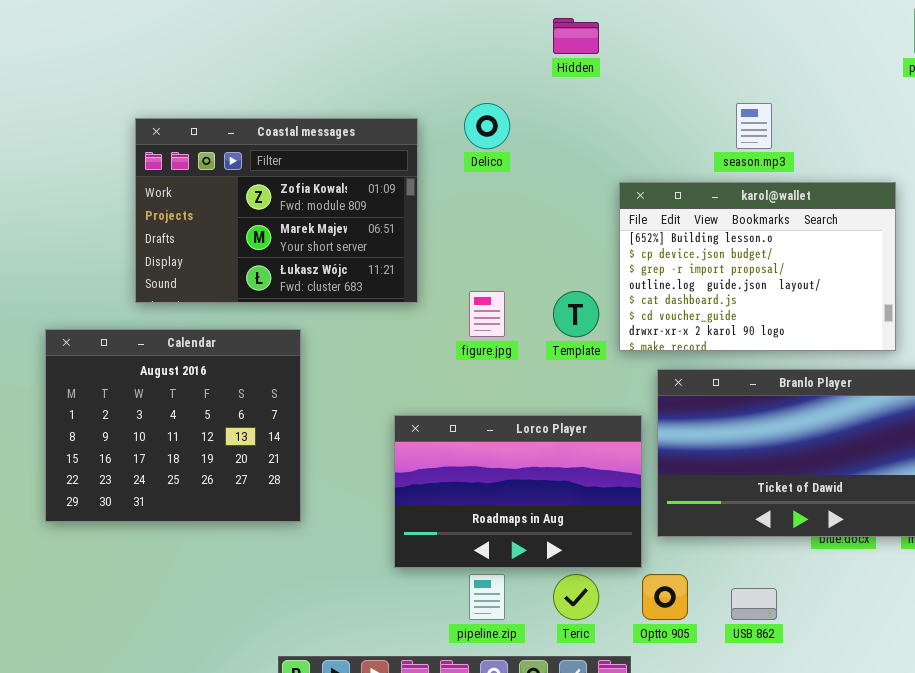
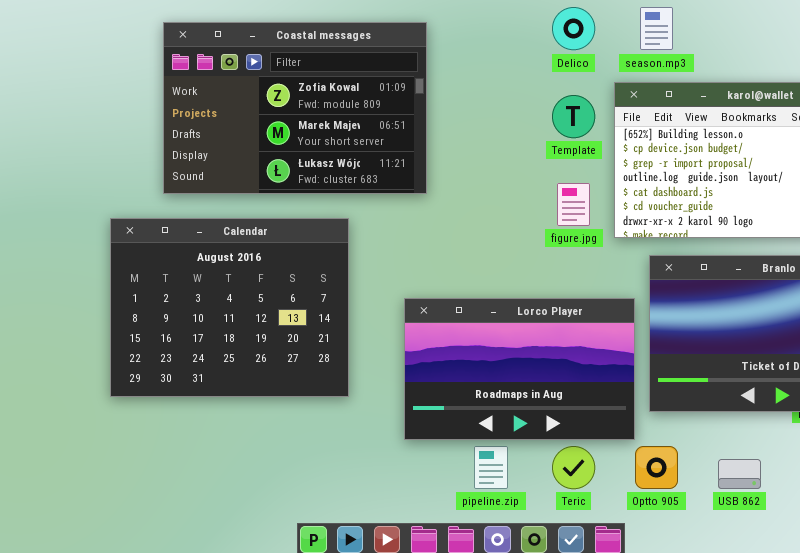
Delico: [464,103,510,149] -> [552,7,595,50], moved
season.mp3: [736,103,772,149] -> [640,7,673,50], moved
figure.jpg: [469,291,505,337] -> [557,183,590,226], moved
Template: [553,291,599,337] -> [552,95,595,138], moved
Calendar: [45,329,301,522] -> [110,218,349,397], moved

